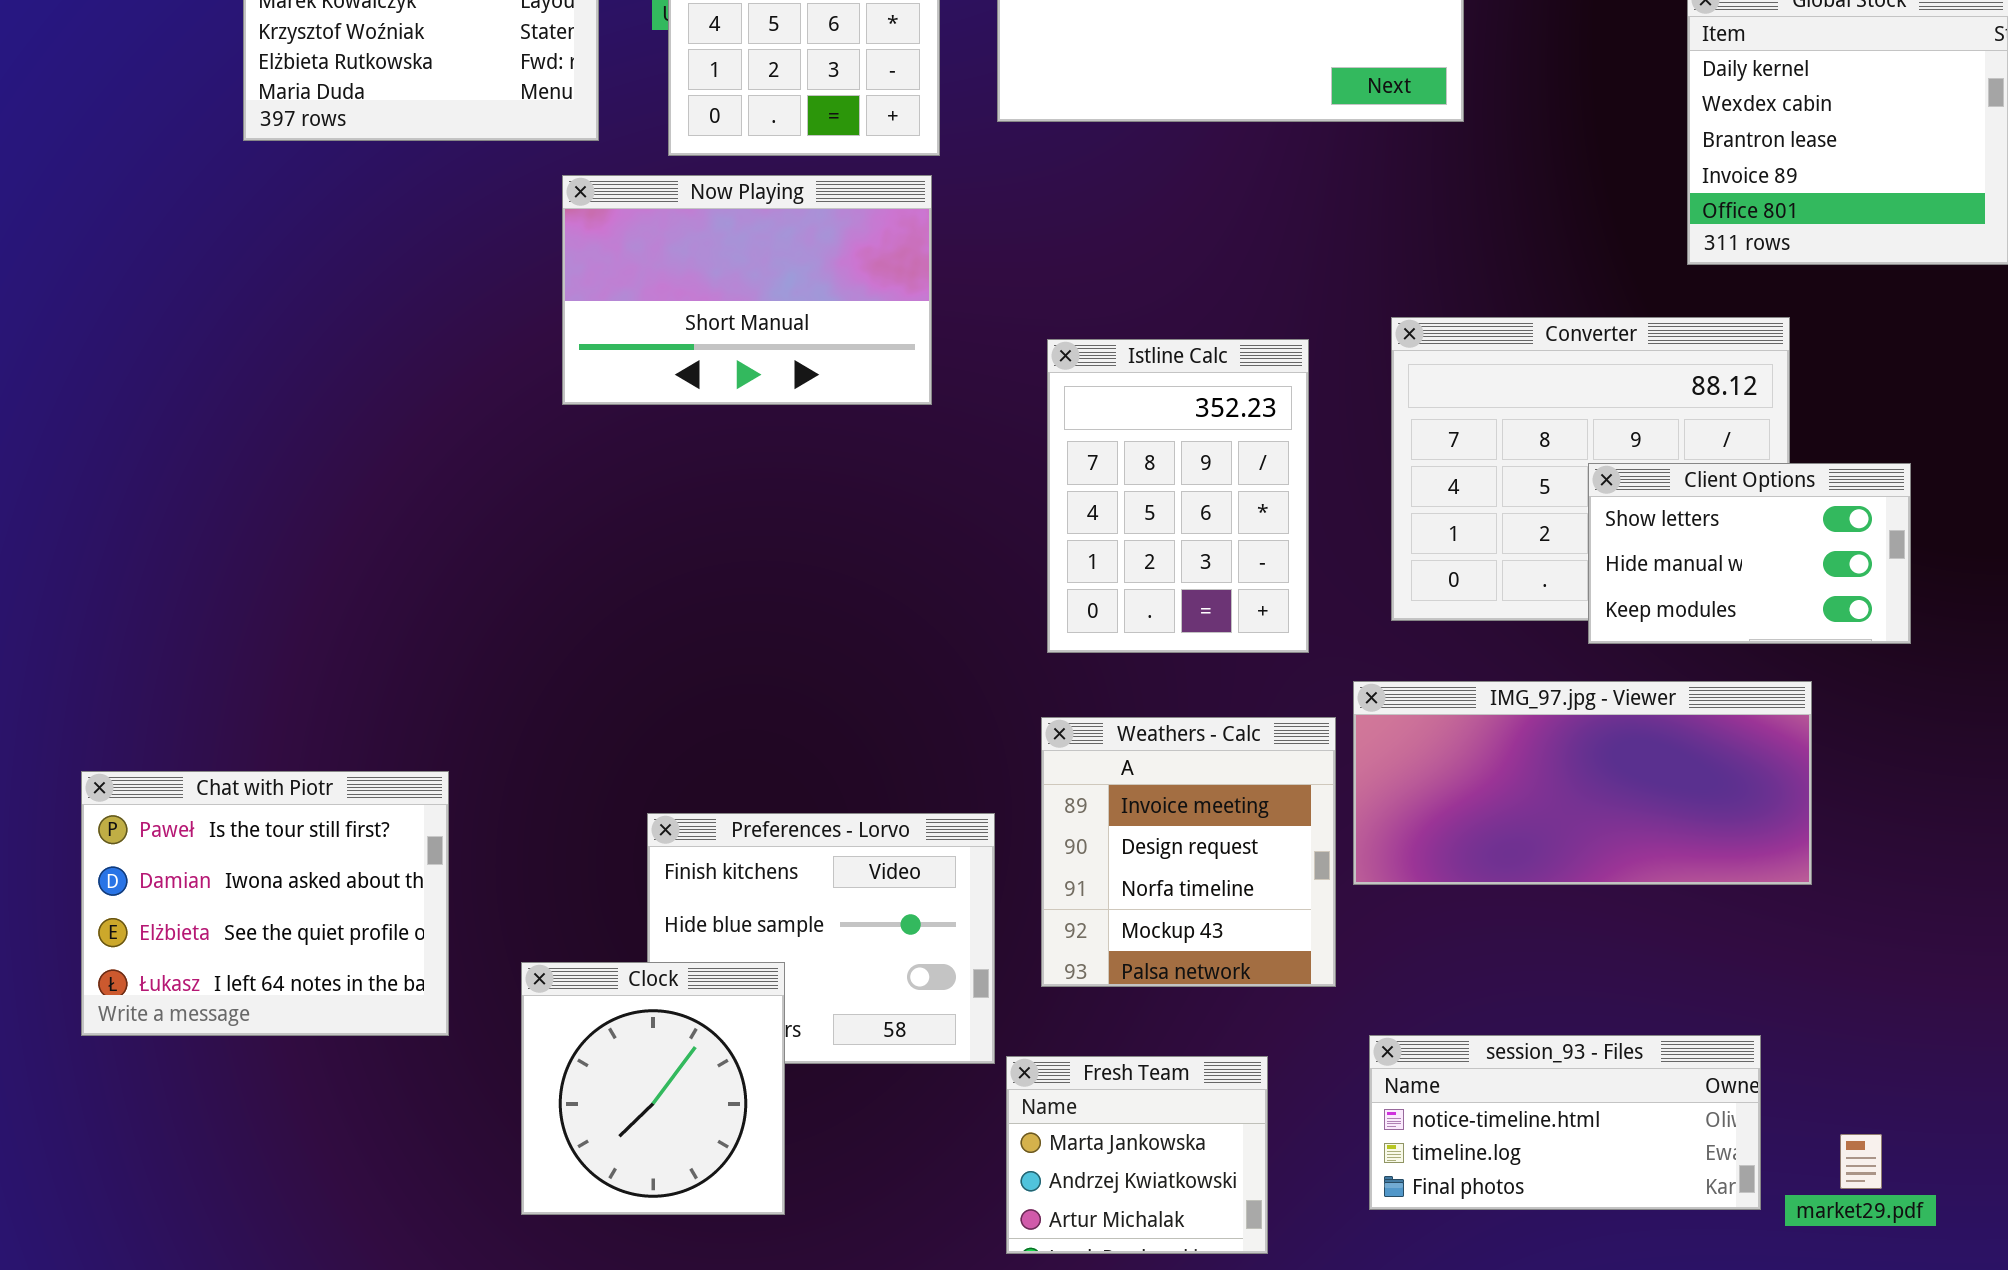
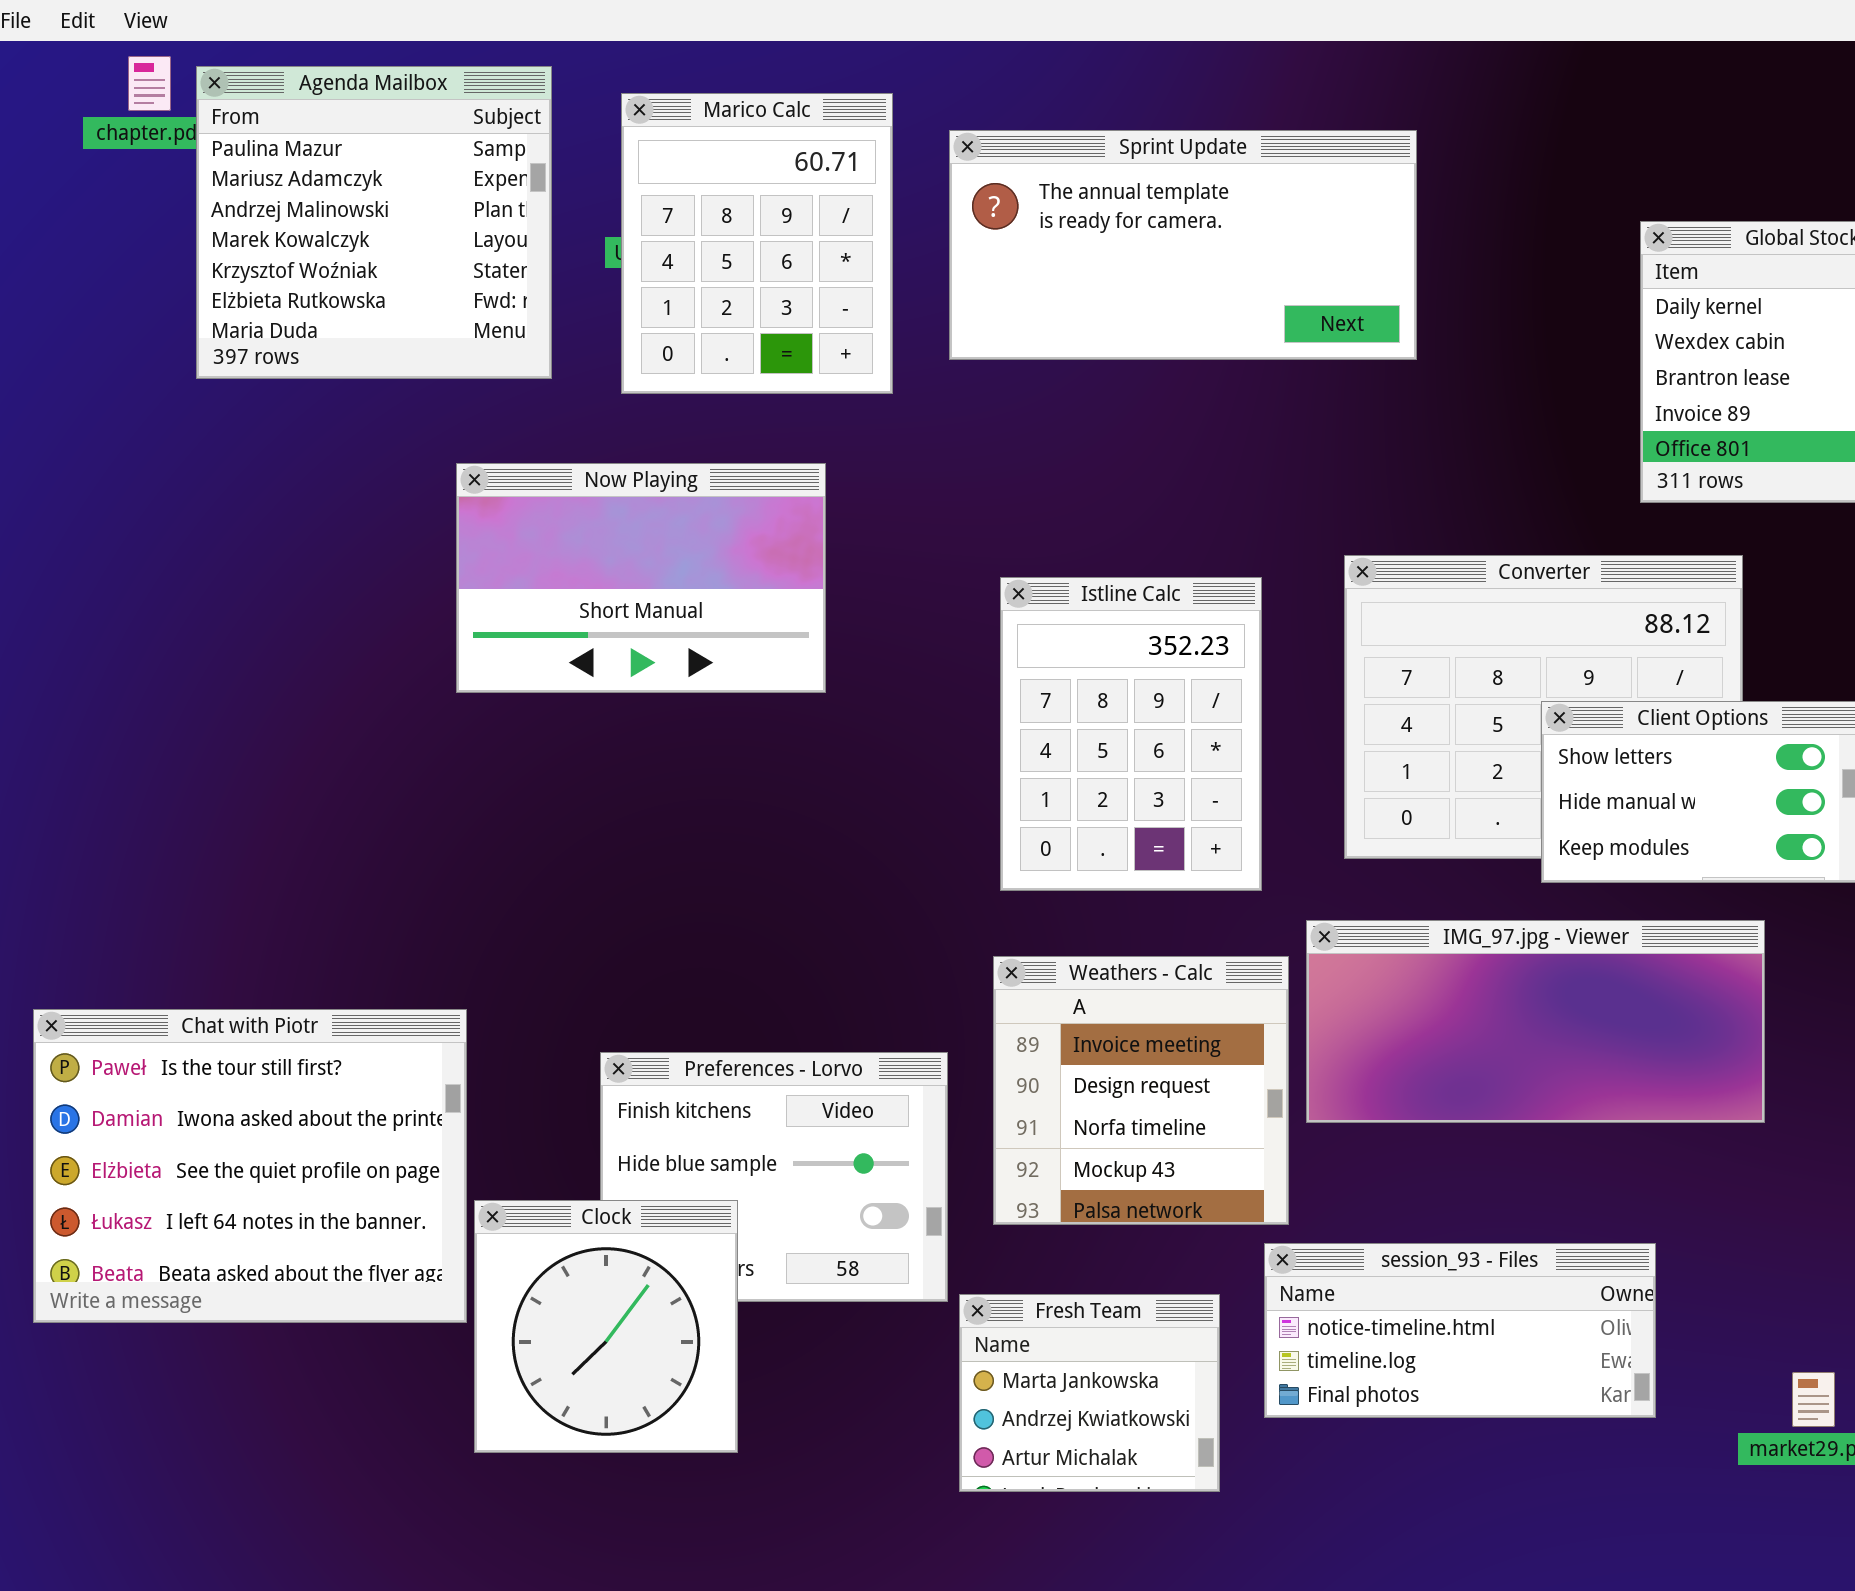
Now Playing: [562,175,932,405] -> [456,463,826,693], moved
Chat with Piotr: [81,771,449,1036] -> [33,1009,467,1323], resized
session_93 - Files: [1369,1035,1761,1210] -> [1264,1243,1656,1418], moved

